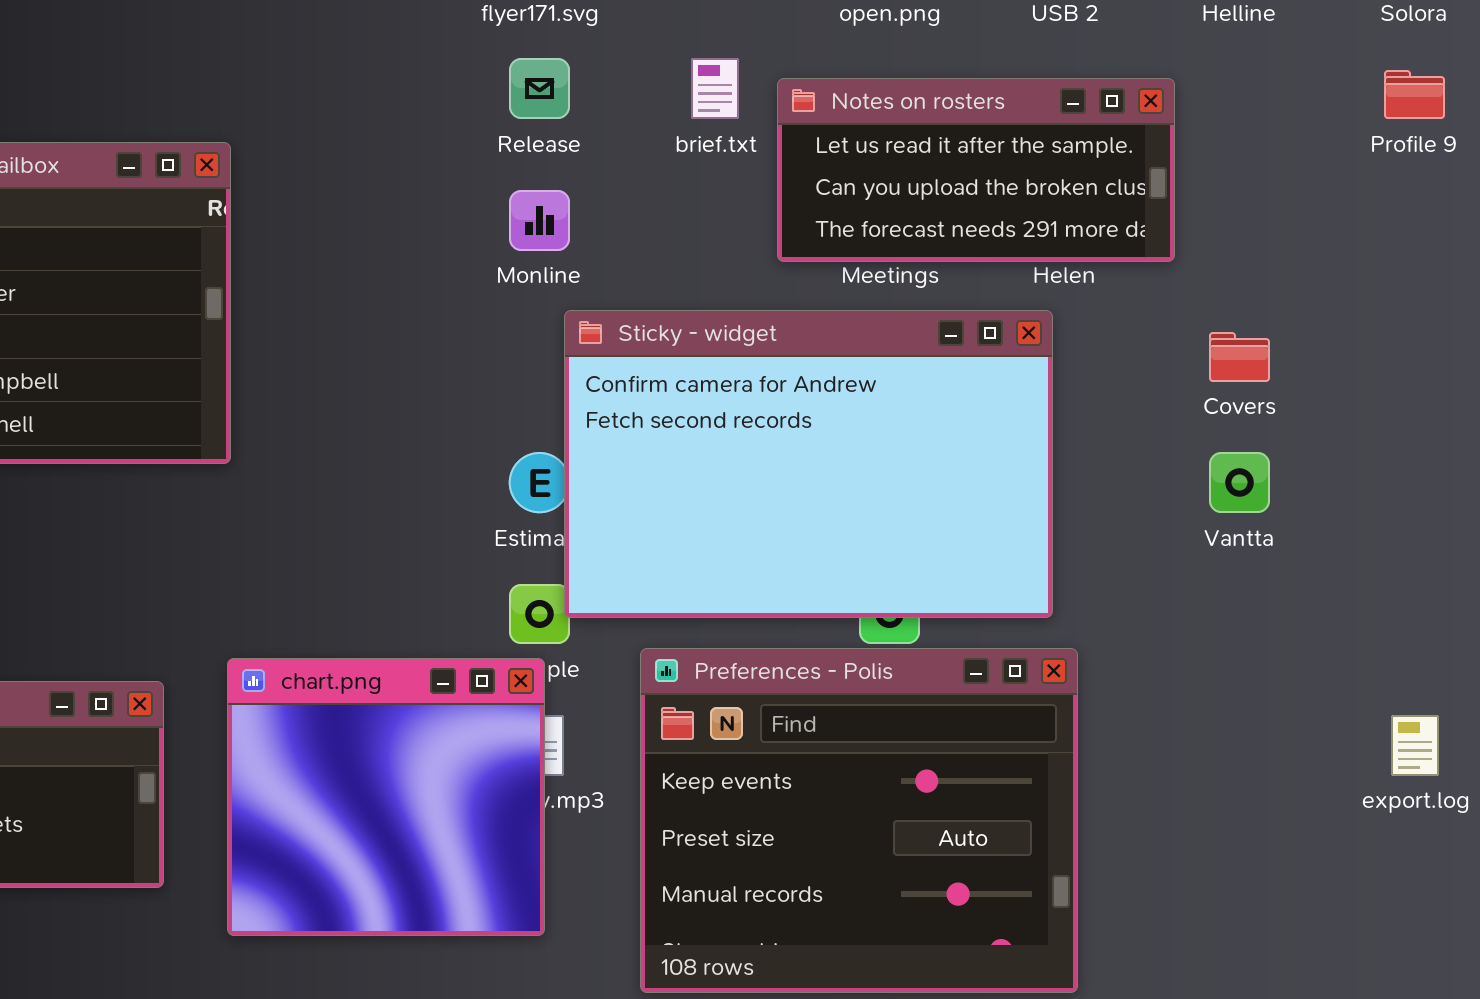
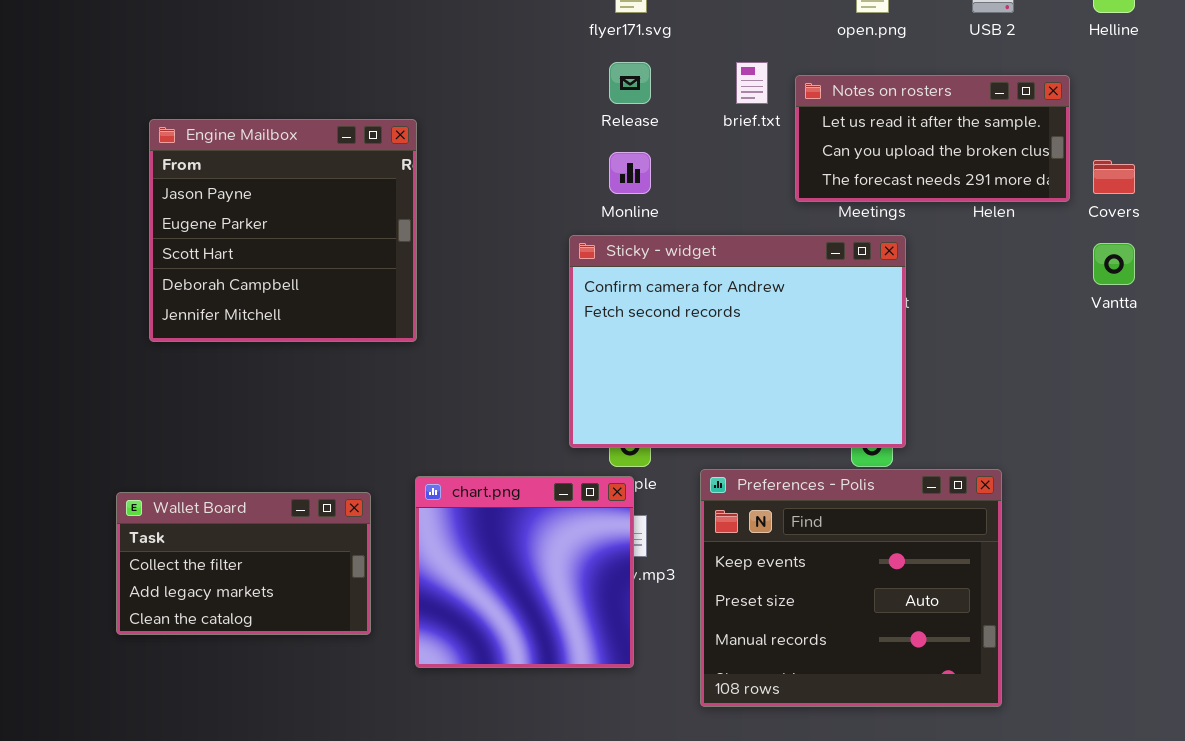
Sticky - widget: [564,310,1053,618] -> [569,235,906,448], moved
Covers: [1209,332,1270,382] -> [1093,160,1135,194], moved
Vantta: [1209,452,1270,513] -> [1093,243,1135,285], moved

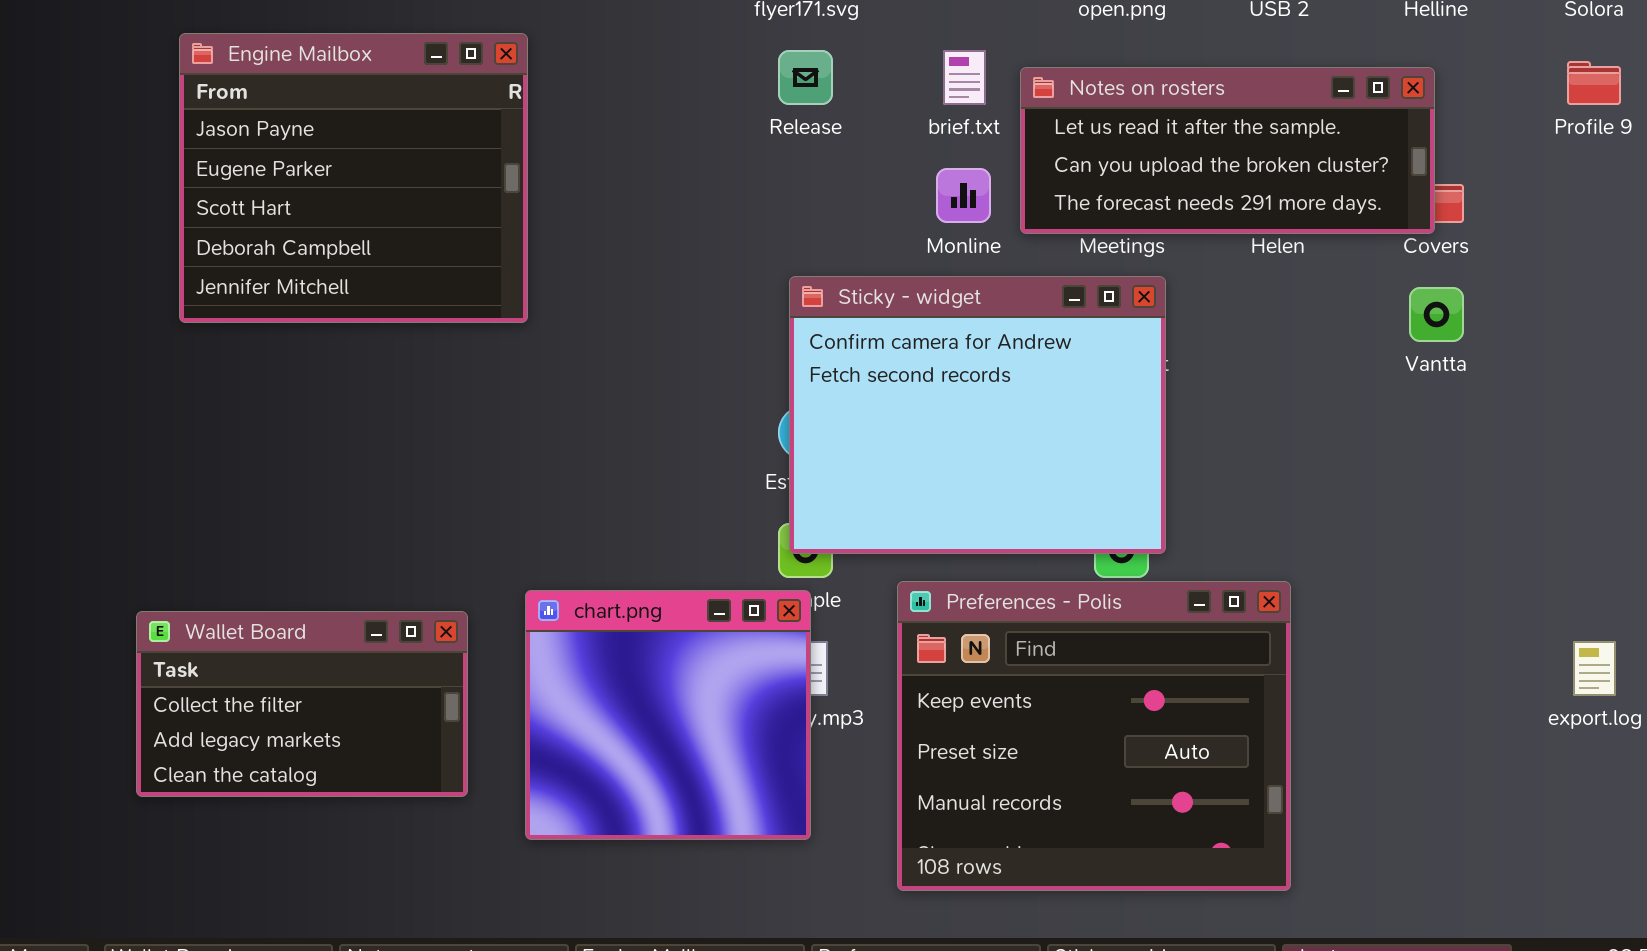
Notes on rosters: [795,75,1070,202] -> [1020,67,1435,234], resized
Engine Mailbox: [149,119,417,342] -> [179,33,528,323], moved
Monline: [609,152,651,194] -> [936,168,991,223], moved
Sticky - widget: [569,235,906,448] -> [789,276,1166,554], resized

